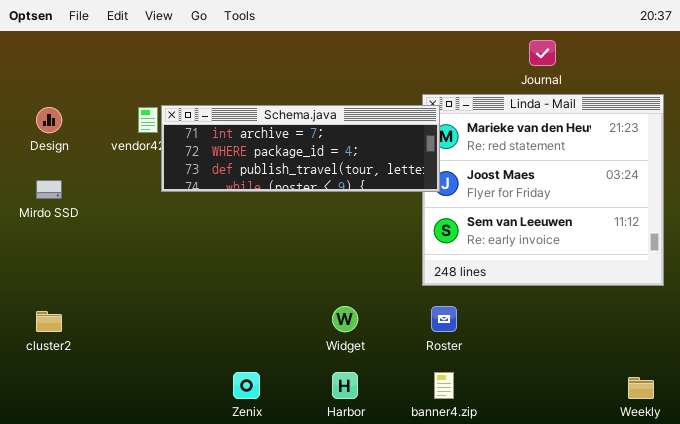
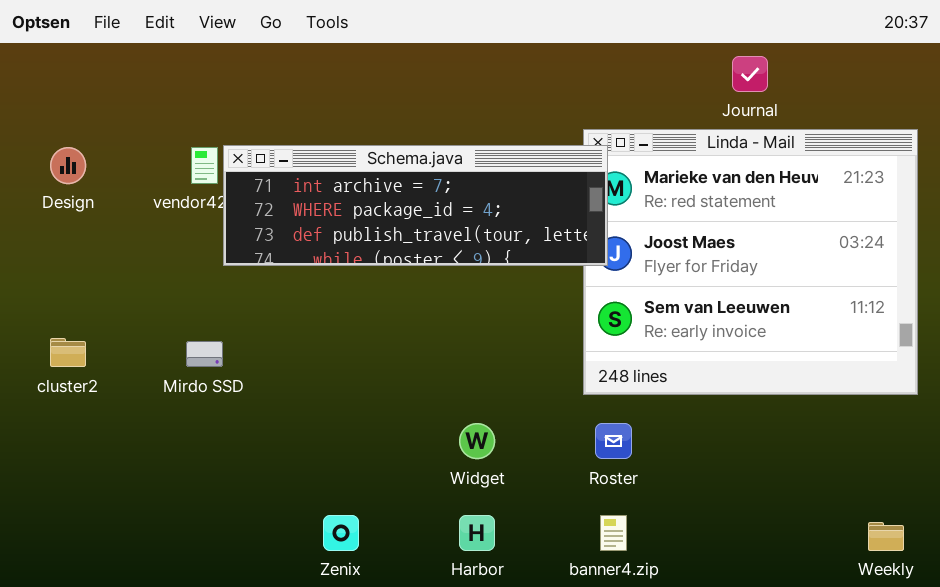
Mirdo SSD: [36,180,62,199] -> [186,341,223,367], moved
cluster2: [36,311,62,332] -> [50,338,86,367], moved

